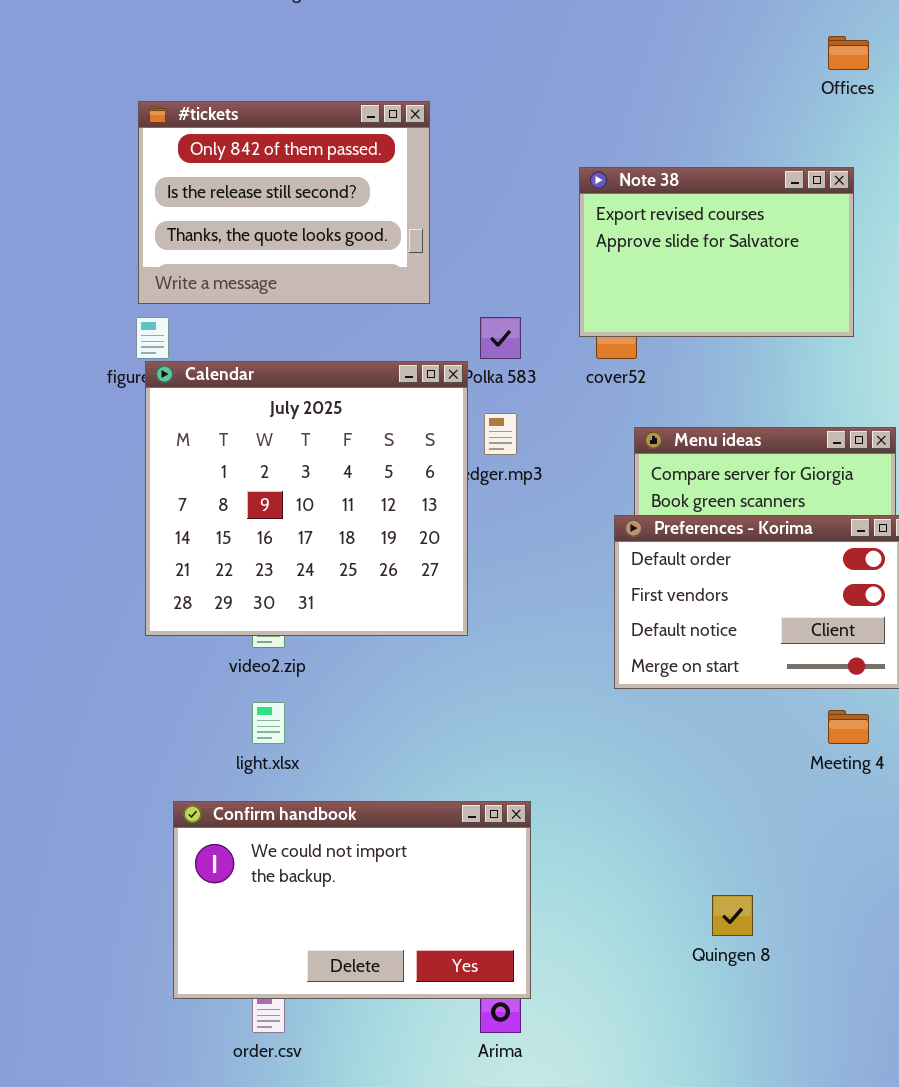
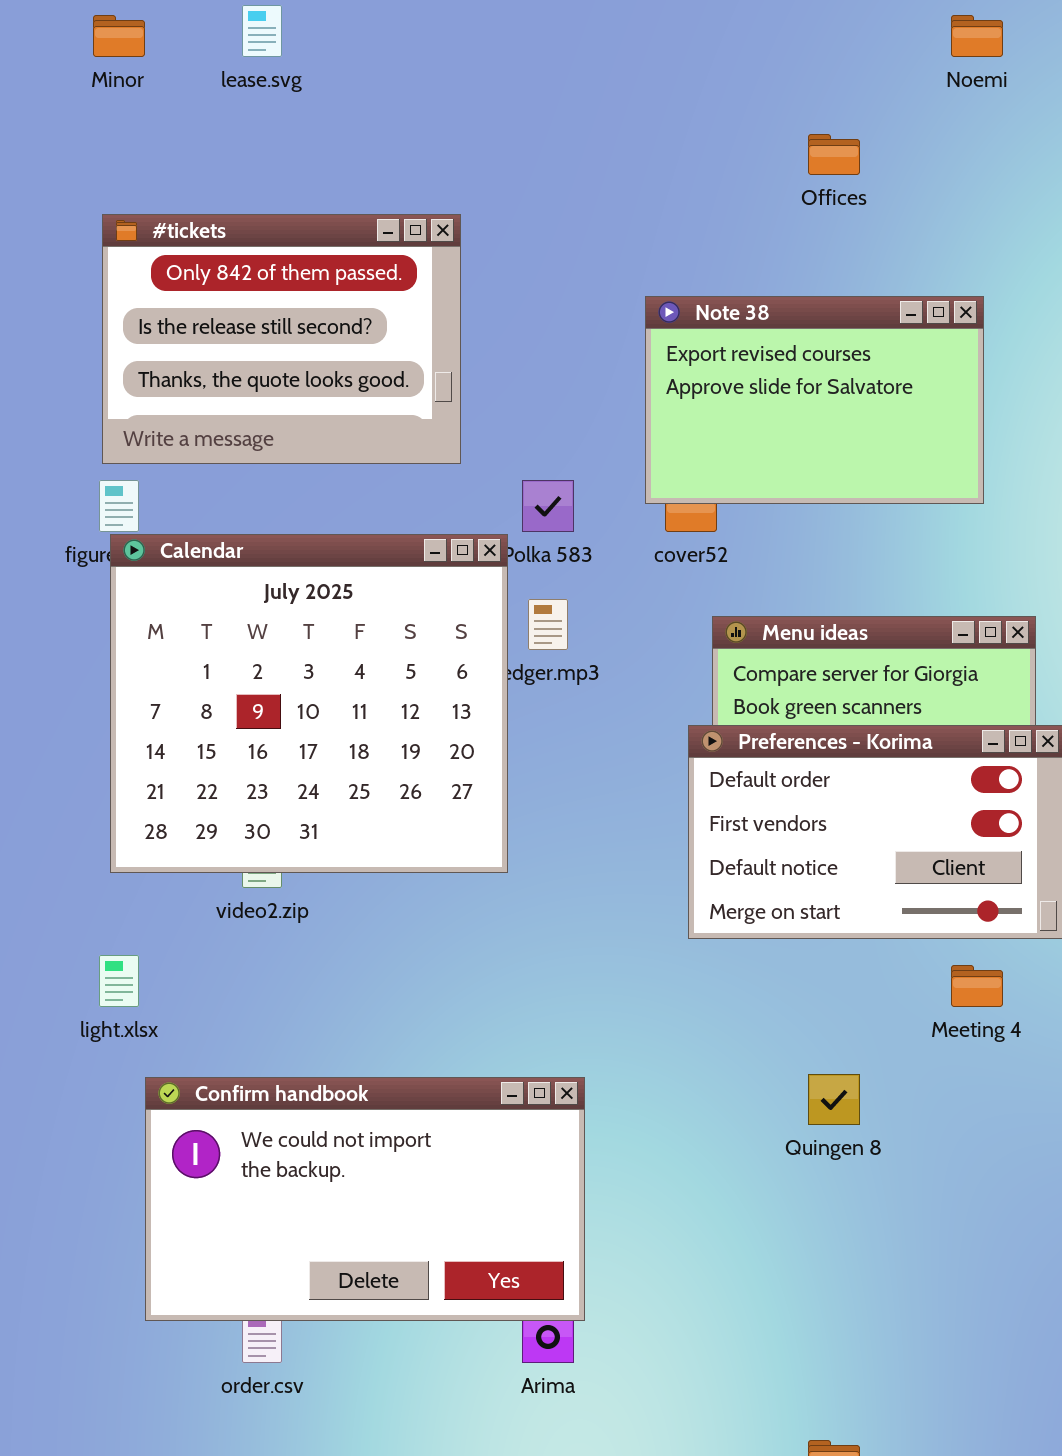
Offices: [828,36,869,70] -> [808,134,860,175], moved
light.xlsx: [252,702,285,744] -> [99,955,139,1007], moved
Quingen 8: [712,895,753,936] -> [808,1074,860,1125], moved

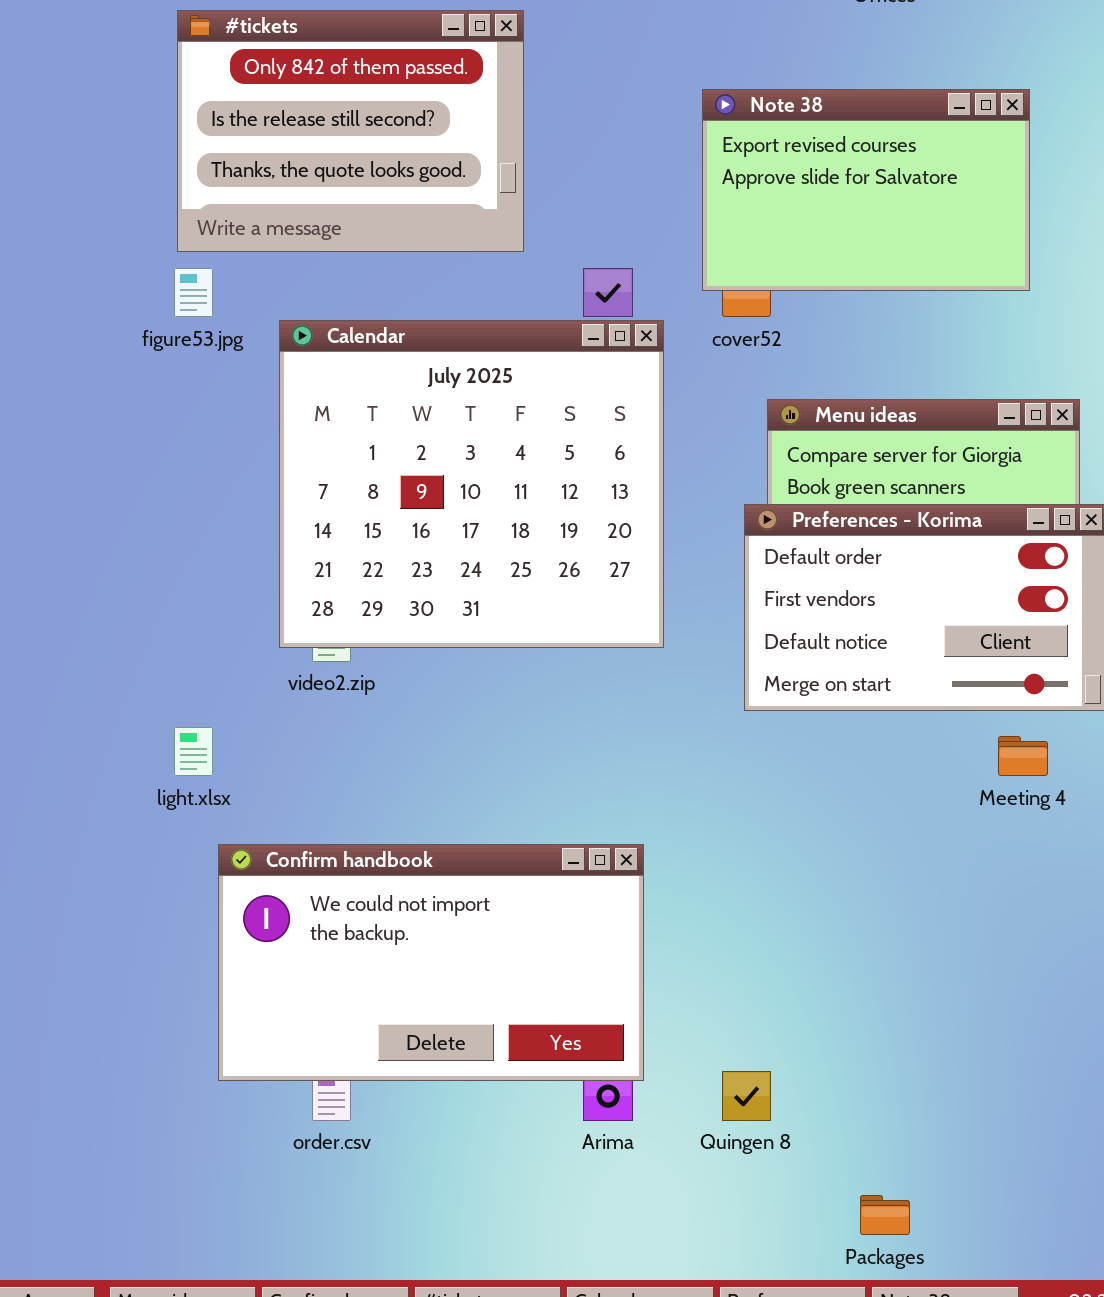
Calendar: [110,534,508,873] -> [279,320,664,648], moved
Quingen 8: [808,1074,860,1125] -> [722,1071,771,1121], moved

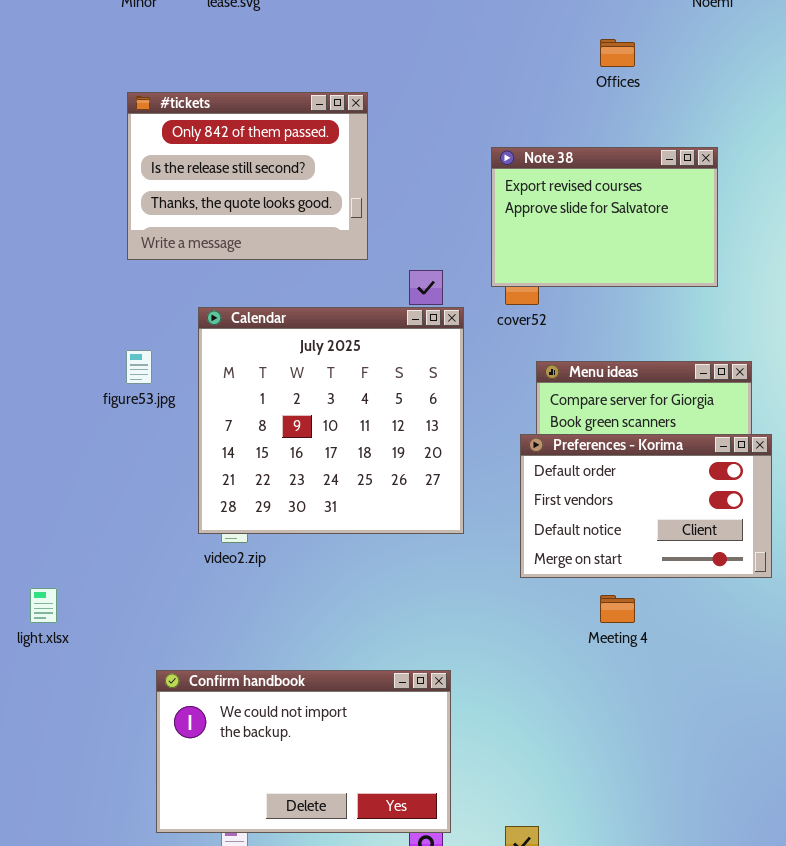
figure53.jpg: [174,268,213,317] -> [126,350,152,384], moved
light.xlsx: [174,727,213,776] -> [30,588,57,623], moved
Meeting 4: [998,736,1048,776] -> [600,595,635,623], moved

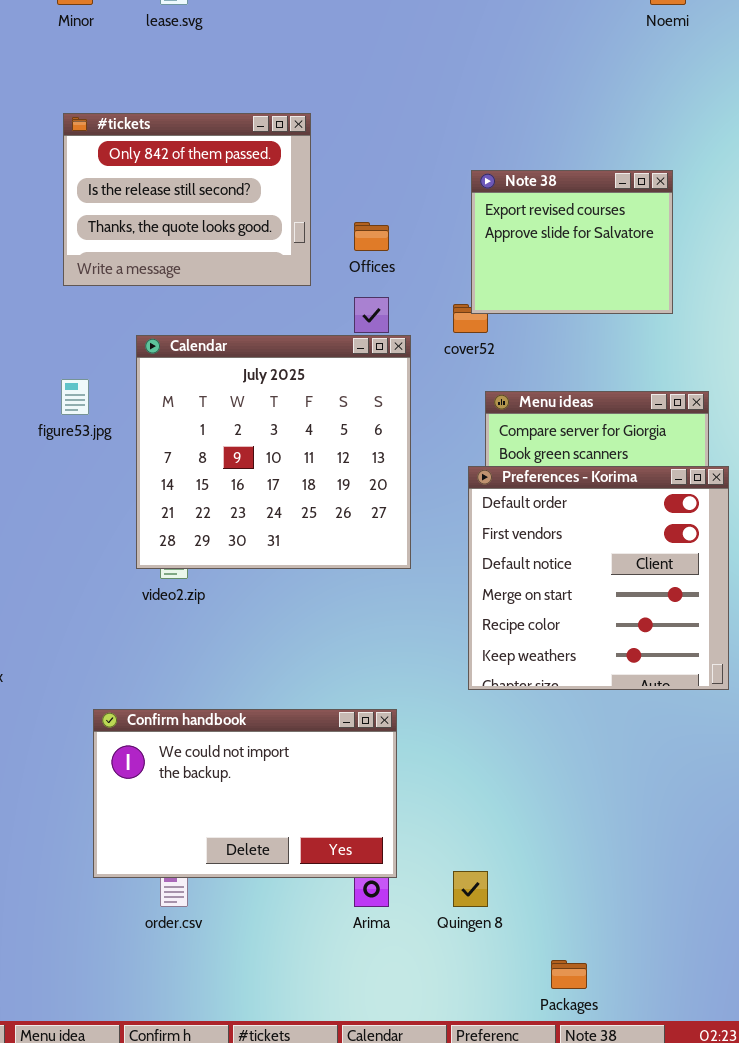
Offices: [600,39,635,67] -> [354,222,389,251], moved
Note 38: [491,147,718,287] -> [471,170,673,314], resized
Preferences - Korima: [520,434,772,578] -> [468,466,729,690], resized

